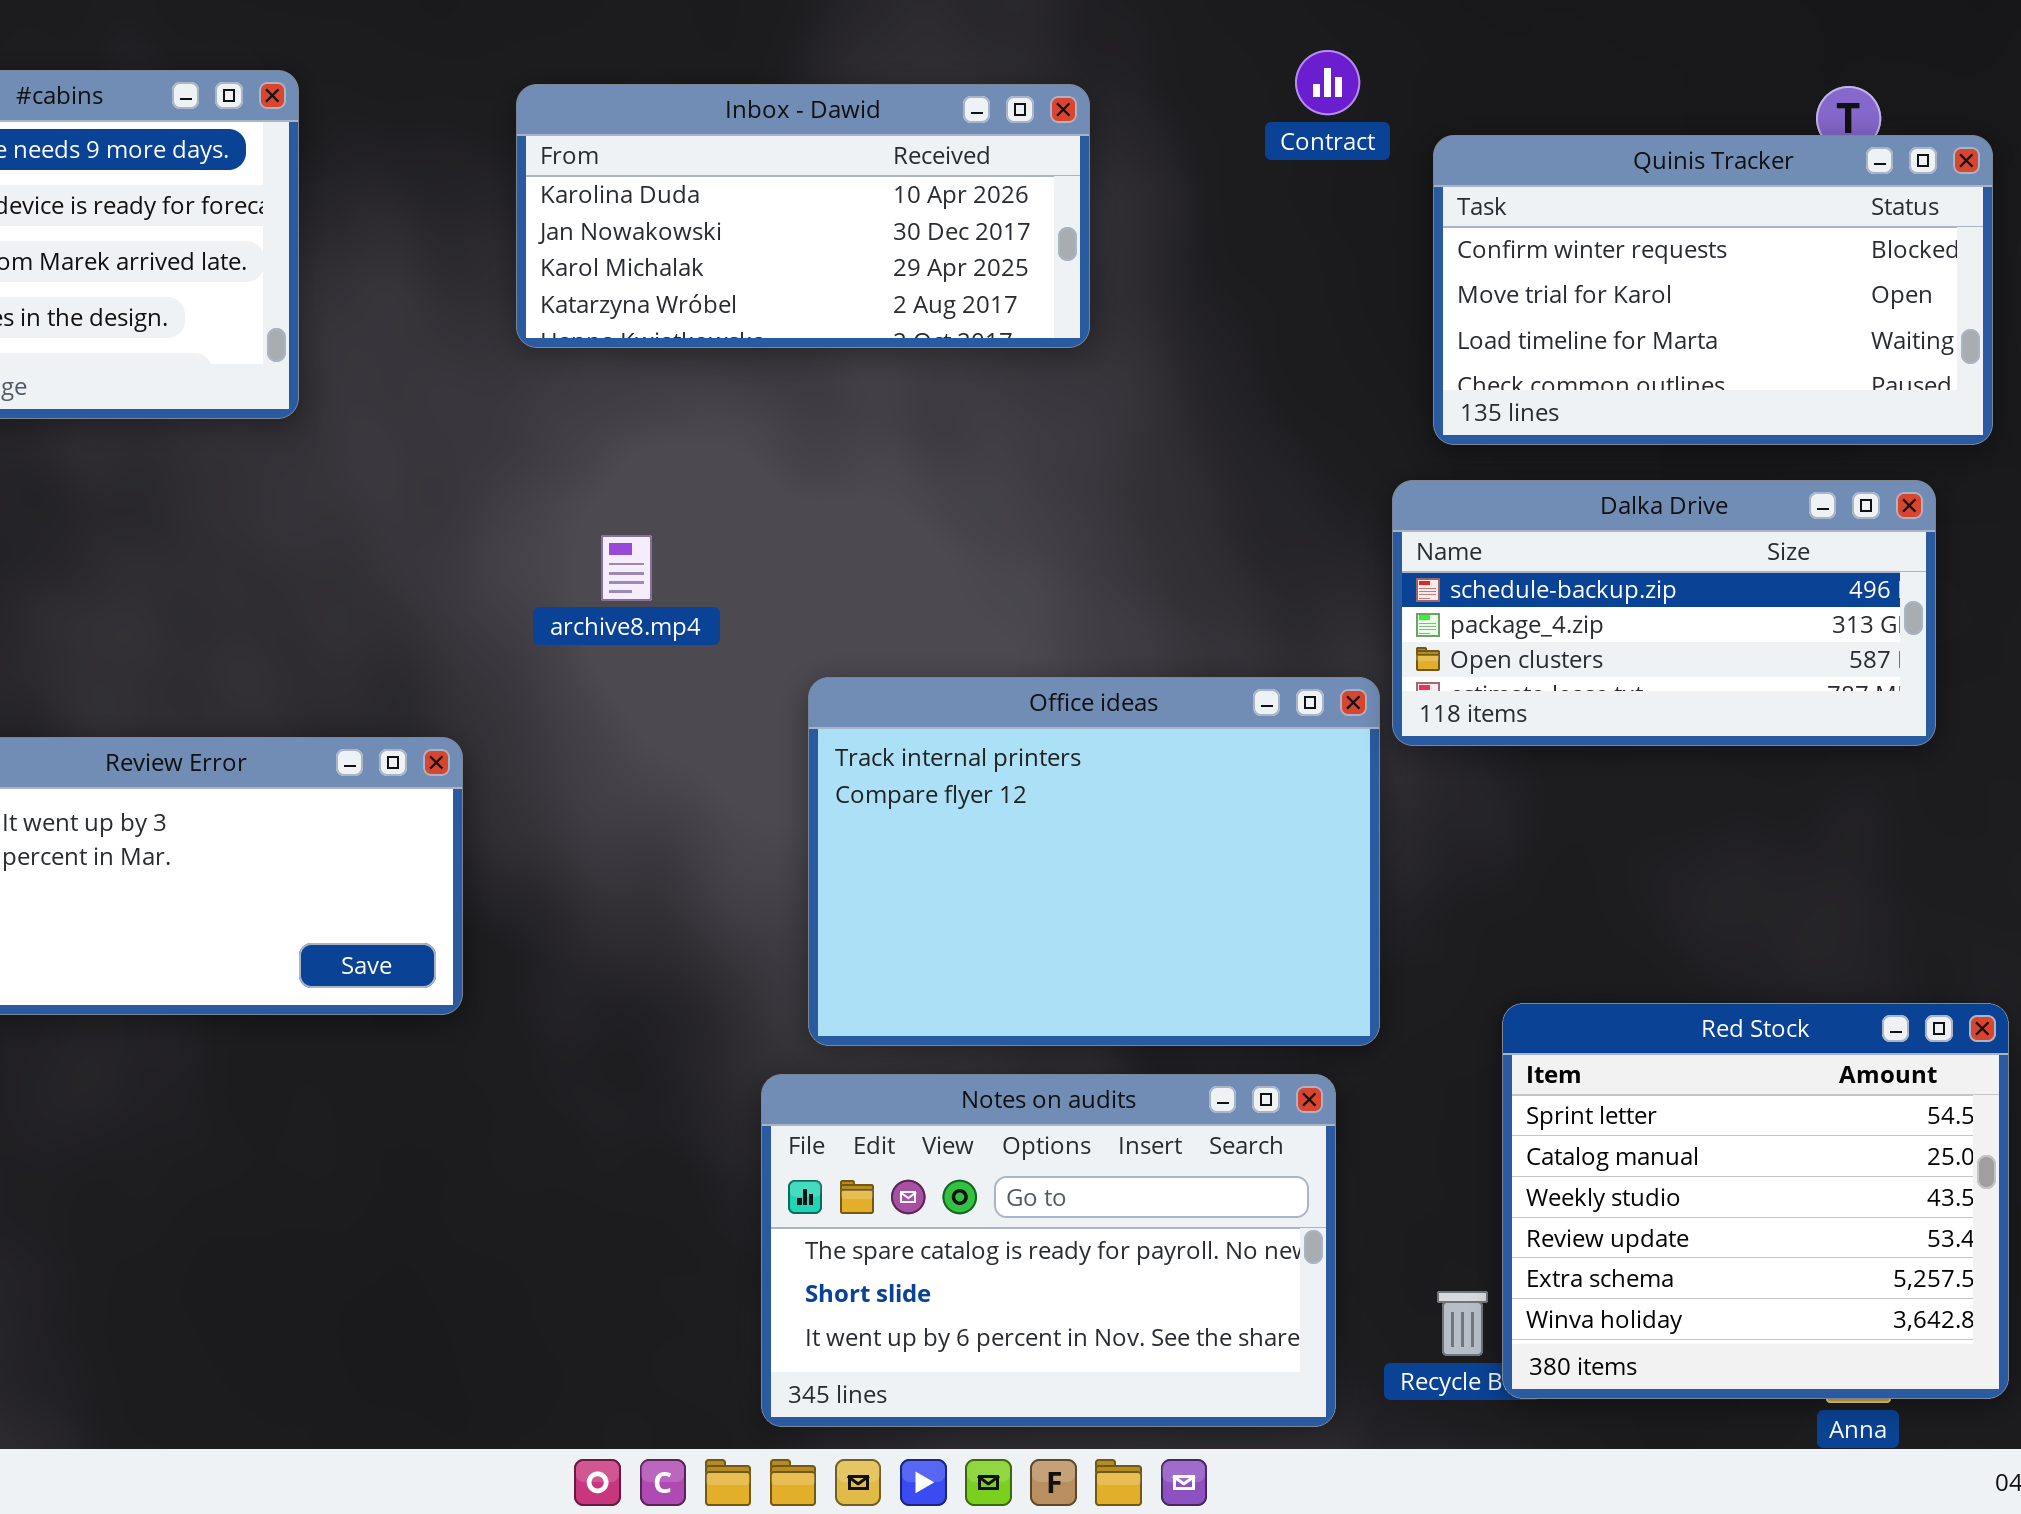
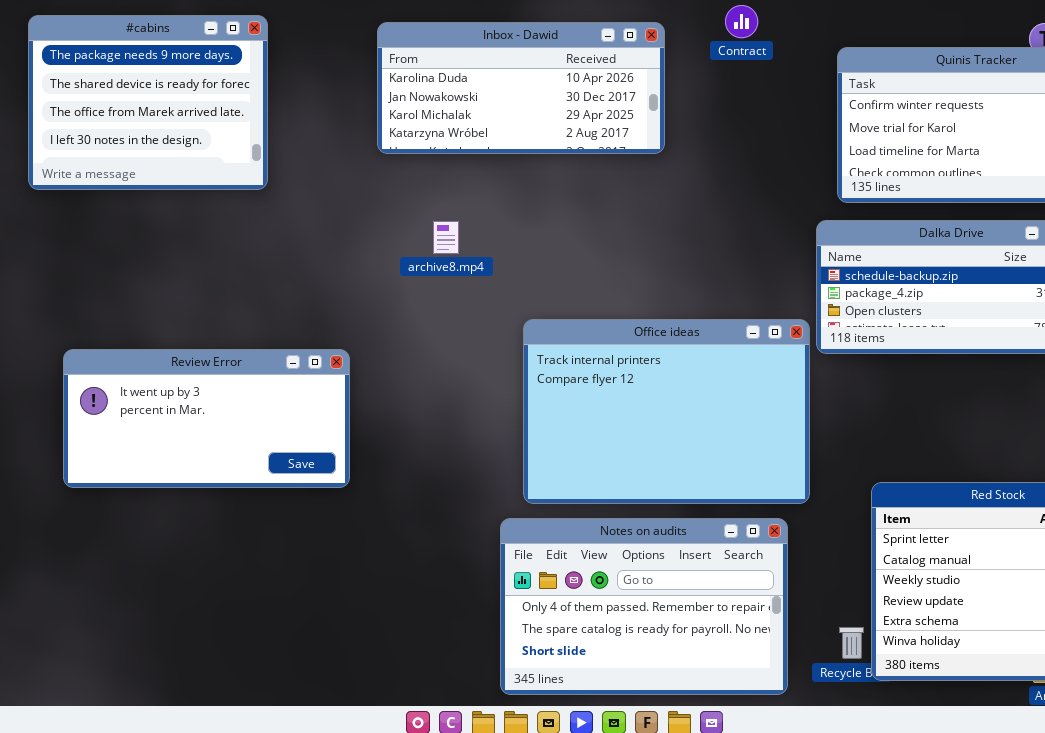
Contract: [1295,50,1360,115] -> [725,5,758,38], moved
archive8.mp4: [601,535,652,601] -> [433,221,459,254], moved
Notes on audits: [761,1074,1336,1427] -> [500,518,788,695], scrolled up 1 row

